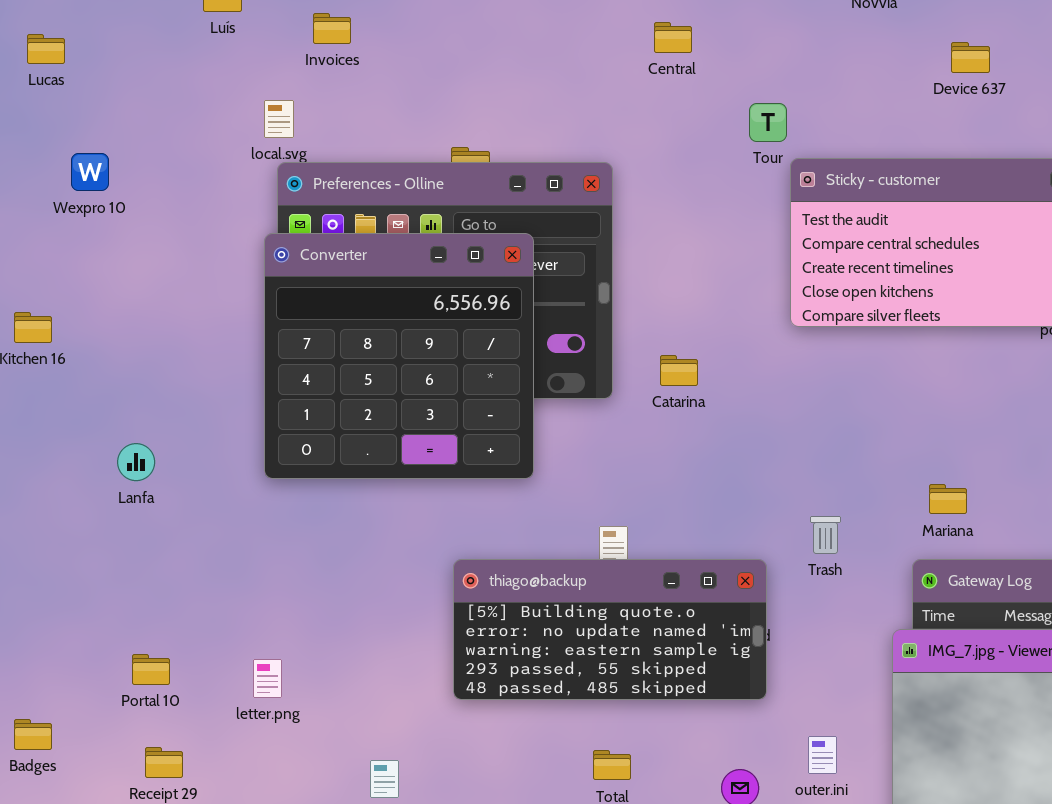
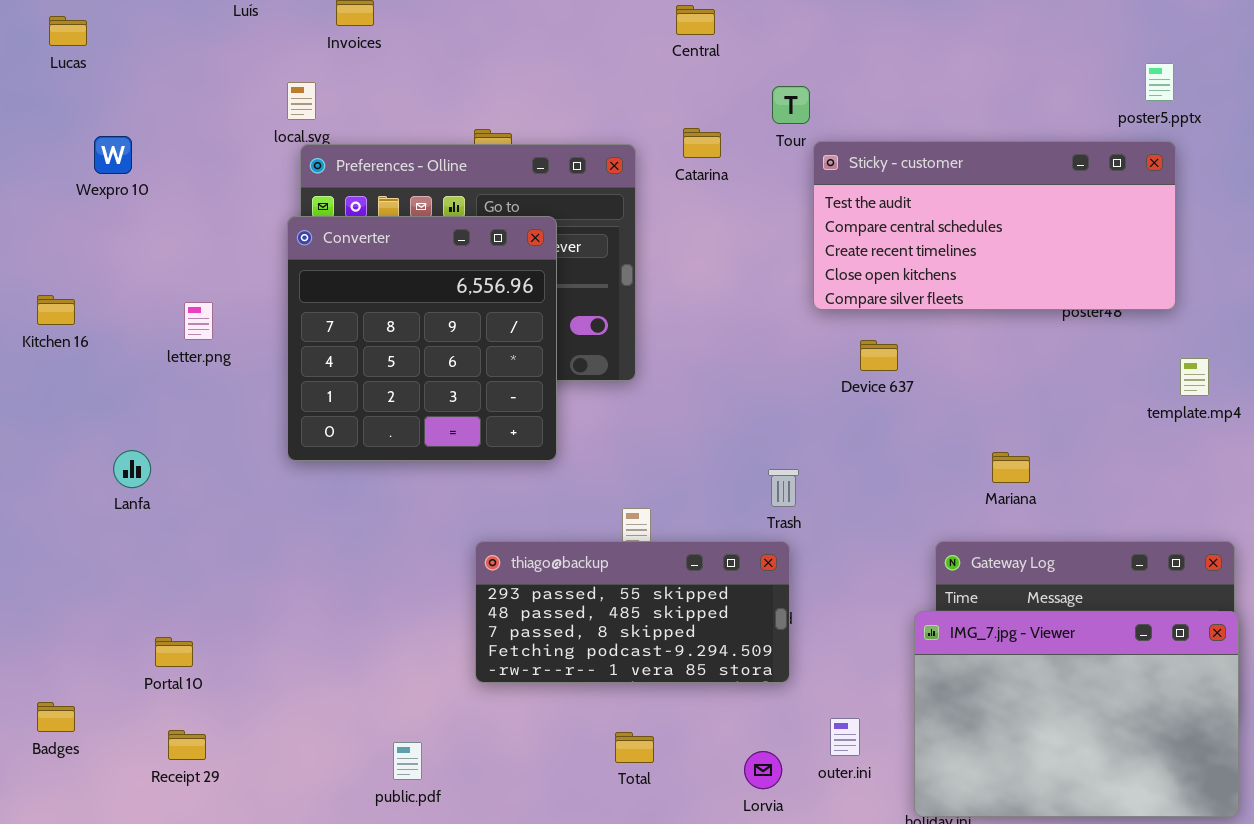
Device 637: [951,42,990,73] -> [860,340,898,371], moved
Catarina: [660,355,698,386] -> [683,128,721,158], moved
Lanfa: [117,443,155,481] -> [113,450,151,488], moved
Mariana: [929,484,967,514] -> [992,452,1030,483], moved
Trash: [810,516,841,554] -> [768,469,799,507], moved
thiago@backup: [453,559,767,700] -> [475,541,790,683], scrolled down 3 rows
letter.png: [253,659,282,698] -> [184,302,213,340], moved

